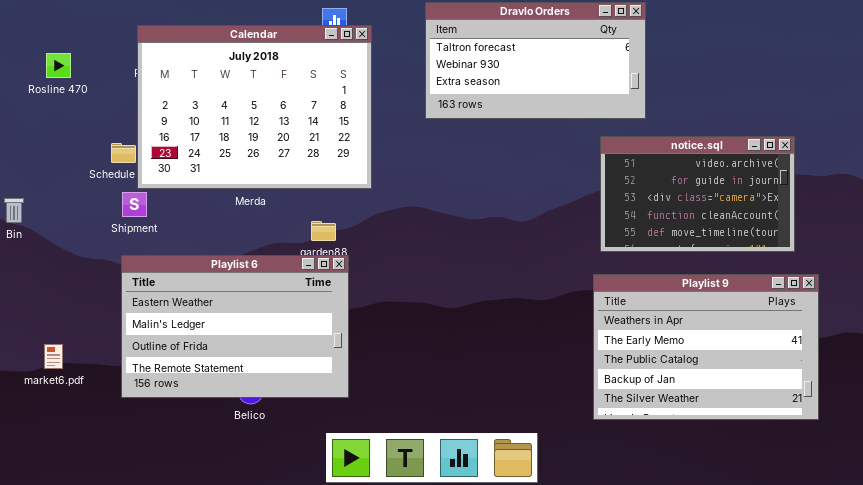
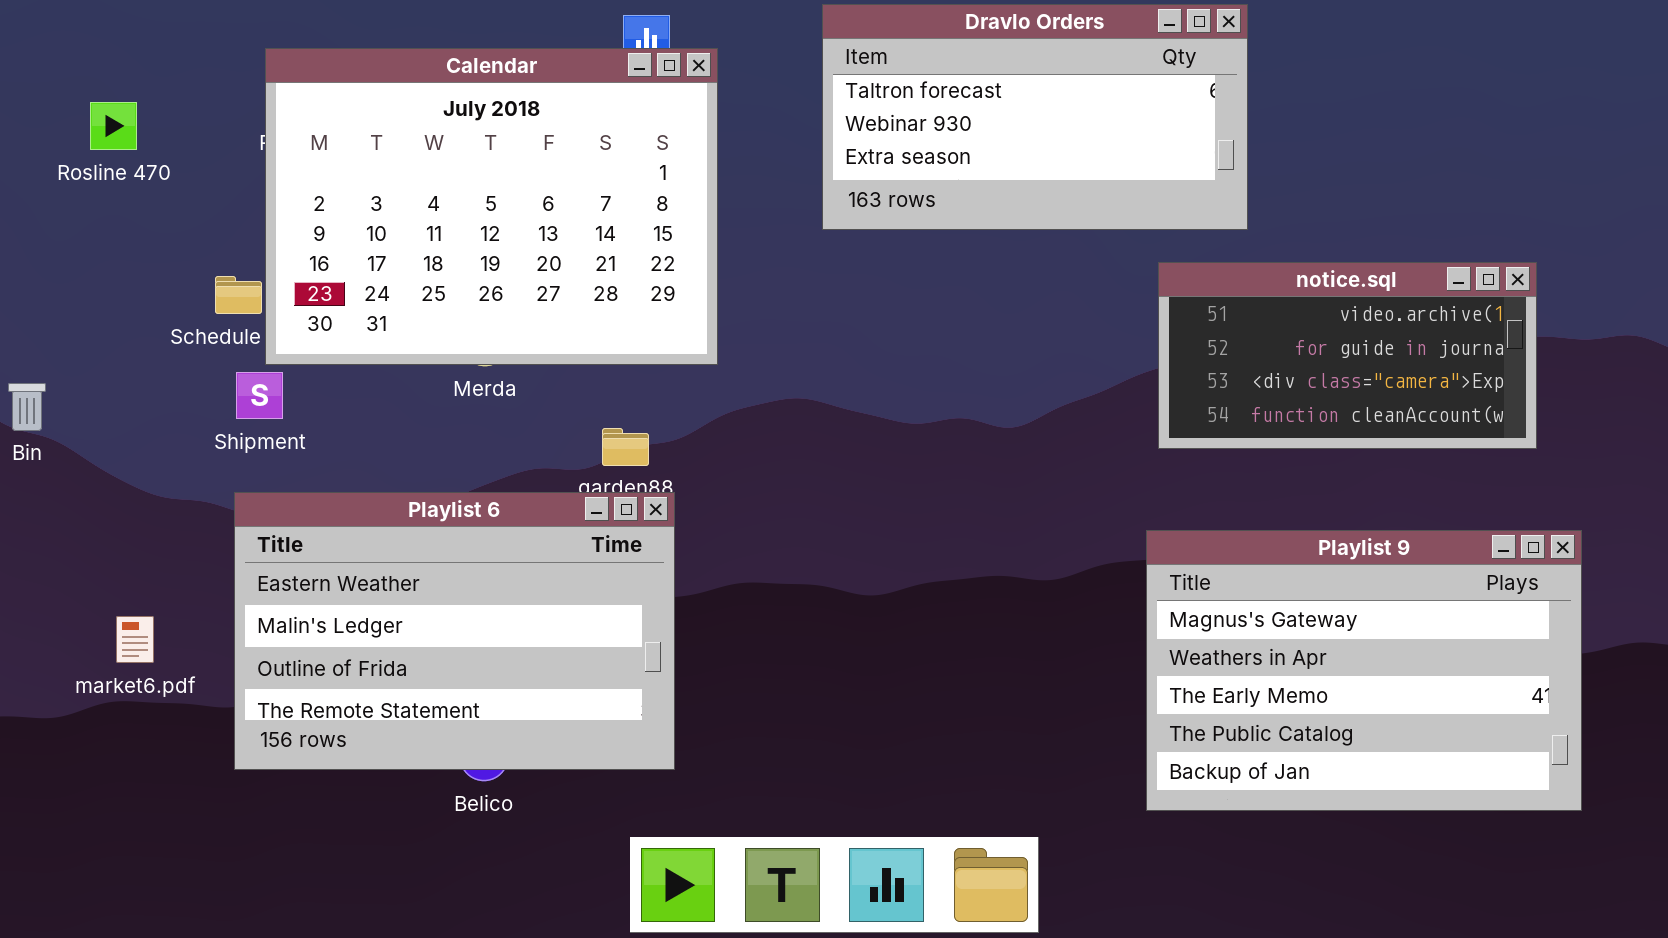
notice.sql: [600,136,795,252] -> [1158,262,1537,449], resized
Playlist 9: [593,274,819,420] -> [1146,530,1582,811], scrolled up 1 row
market6.pdf: [44,344,63,369] -> [116,616,154,663], moved

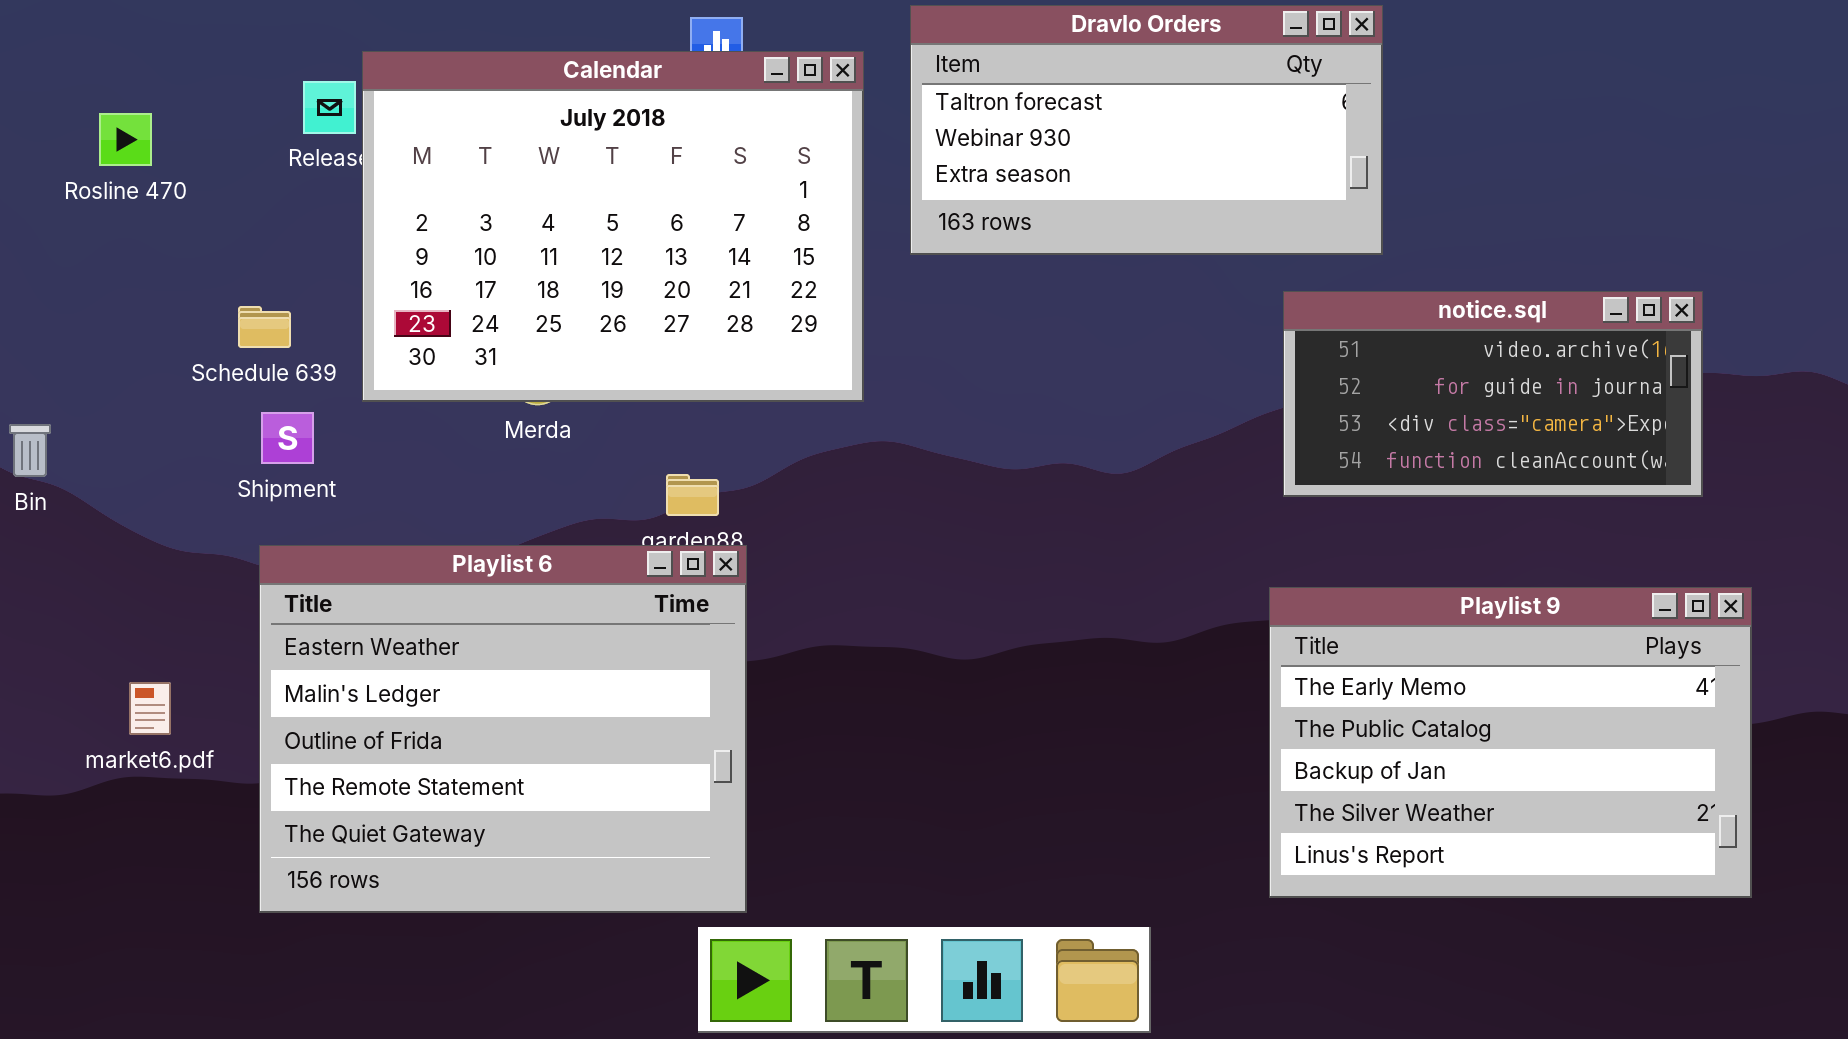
Calendar: [265,48,718,365] -> [362,51,864,402], moved
Playlist 6: [234,492,675,770] -> [259,545,747,913], resized
Playlist 9: [1146,530,1582,811] -> [1269,587,1752,898], scrolled down 2 rows

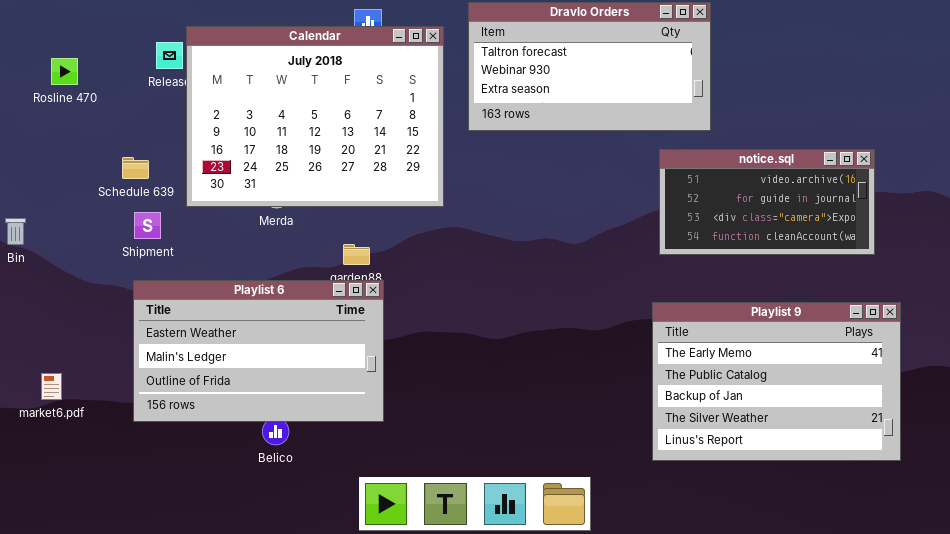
Playlist 6: [259,545,747,913] -> [133,280,384,422], resized
market6.pdf: [129,682,171,735] -> [41,373,62,400], moved

